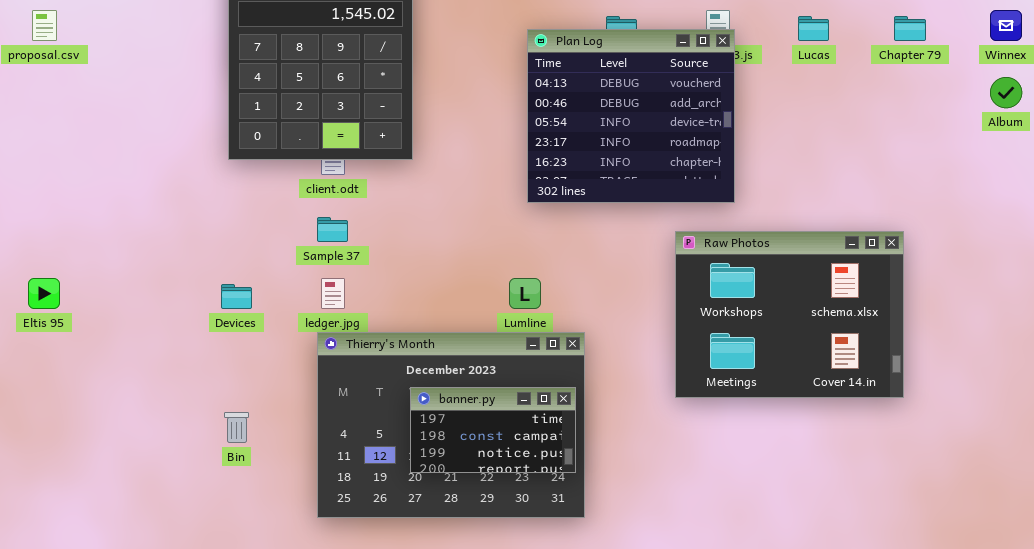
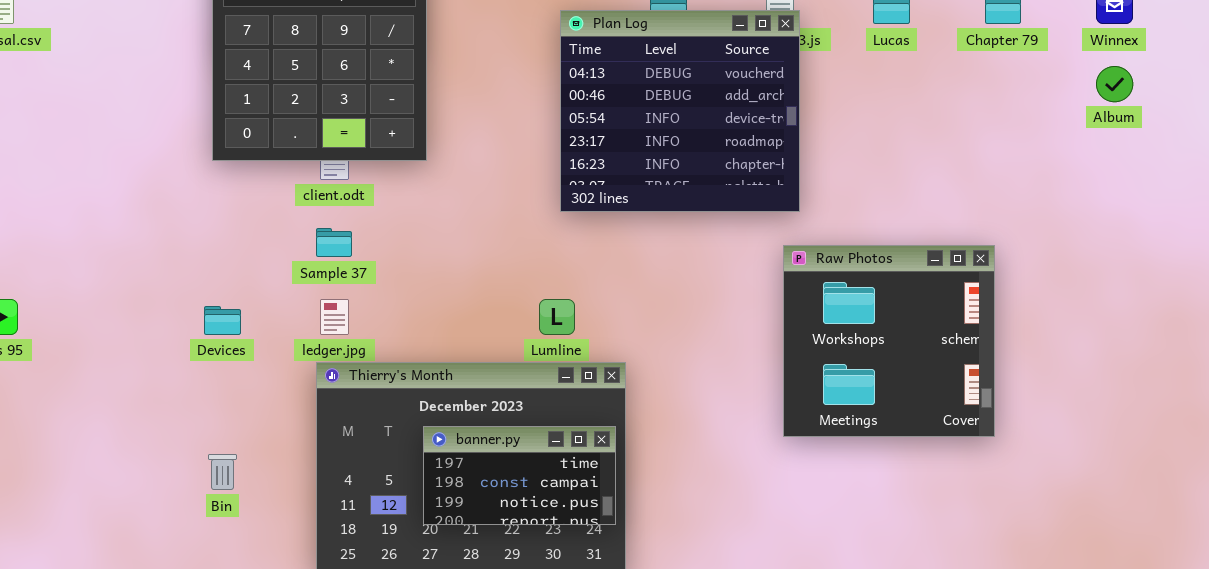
Raw Photos: [675,231,904,398] -> [783,245,995,437], resized

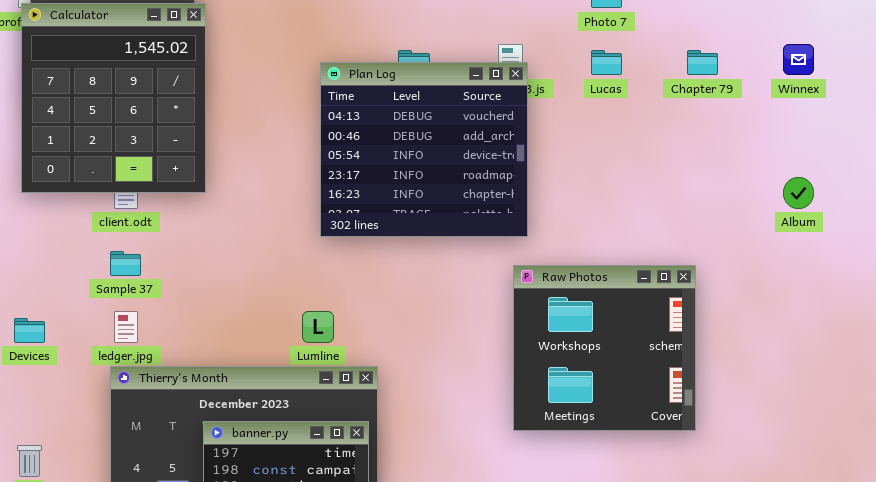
Album: [1096,66,1133,102] -> [783,177,814,209], moved

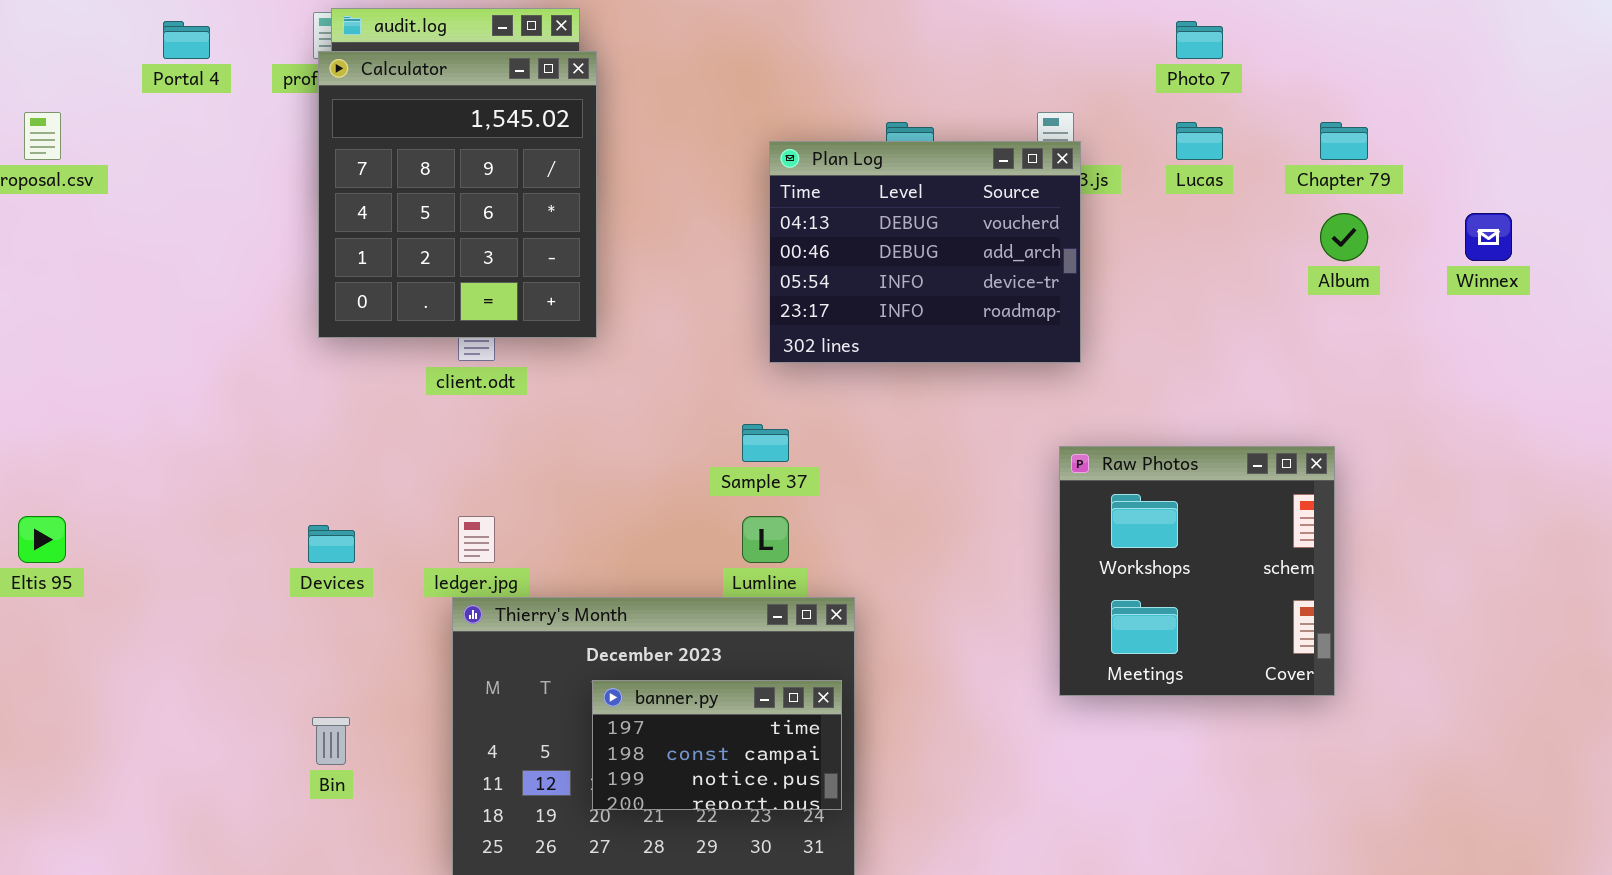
Winnex: [783,44,814,75] -> [1465,213,1512,261], moved
Plan Log: [320,62,528,237] -> [769,141,1081,363], resized
Album: [783,177,814,209] -> [1320,213,1368,261], moved
Sample 37: [110,251,141,276] -> [742,424,789,462], moved

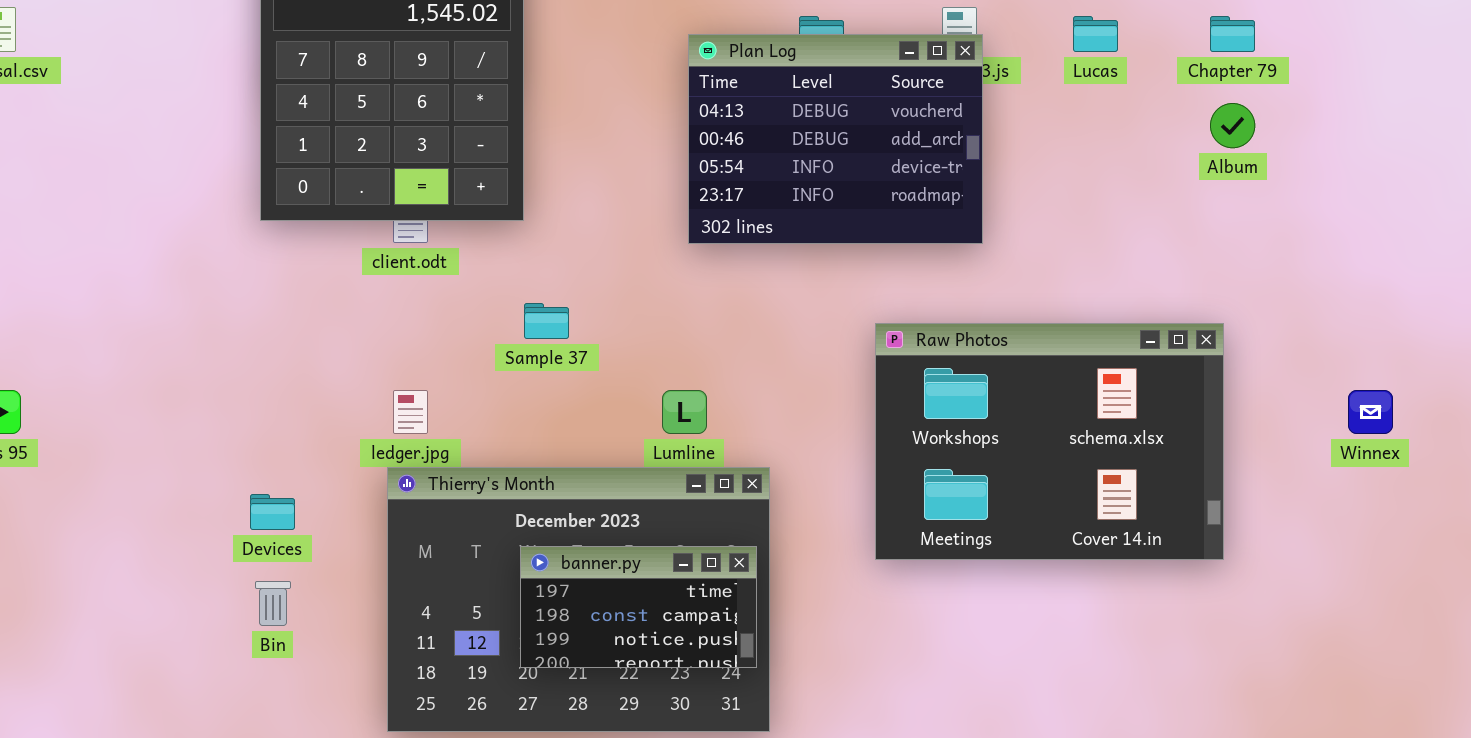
Winnex: [1465,213,1512,261] -> [1348,390,1393,434], moved
Sample 37: [742,424,789,462] -> [524,303,569,339], moved
Raw Photos: [1059,446,1335,696] -> [875,323,1224,560], resized
Devices: [308,525,355,563] -> [250,494,295,530], moved

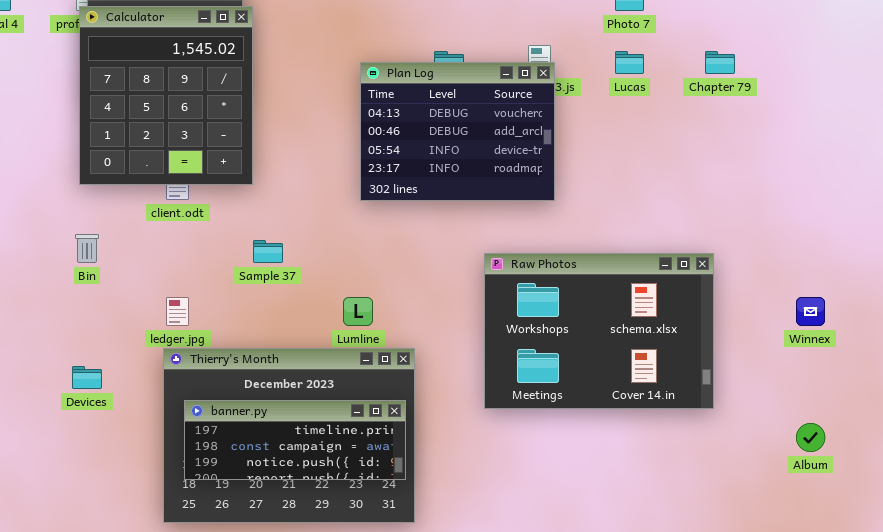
Album: [1210,103,1255,148] -> [796,423,825,452], moved
banner.py: [520,546,757,668] -> [184,400,406,480], resized
Bin: [255,581,291,626] -> [75,234,99,263], moved

